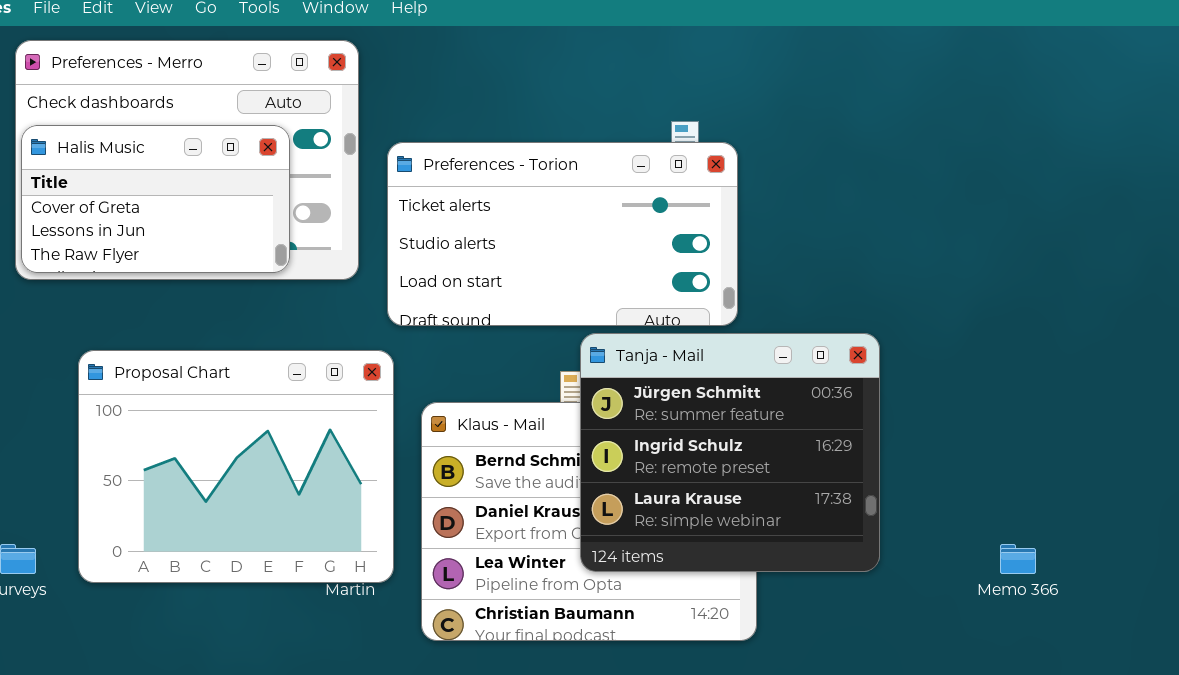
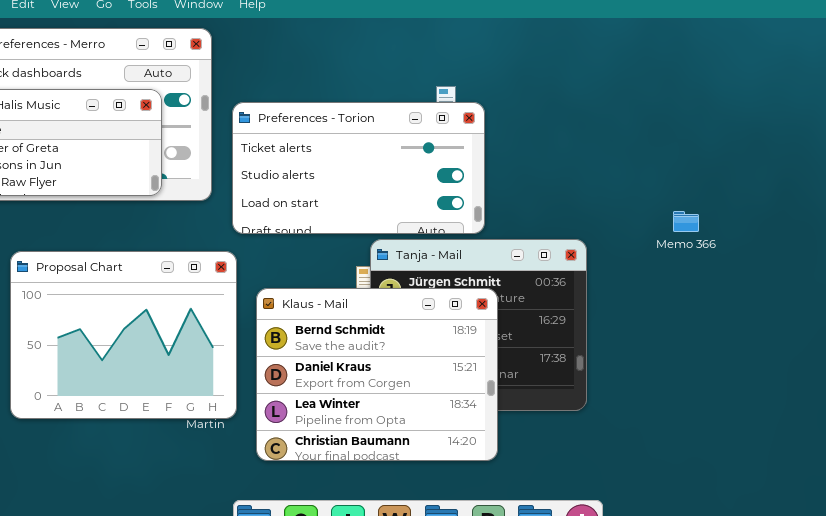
Klaus - Mail: [421,402,757,641] -> [256,288,498,461], raised
Memo 366: [1000,544,1036,574] -> [673,211,699,232], moved

